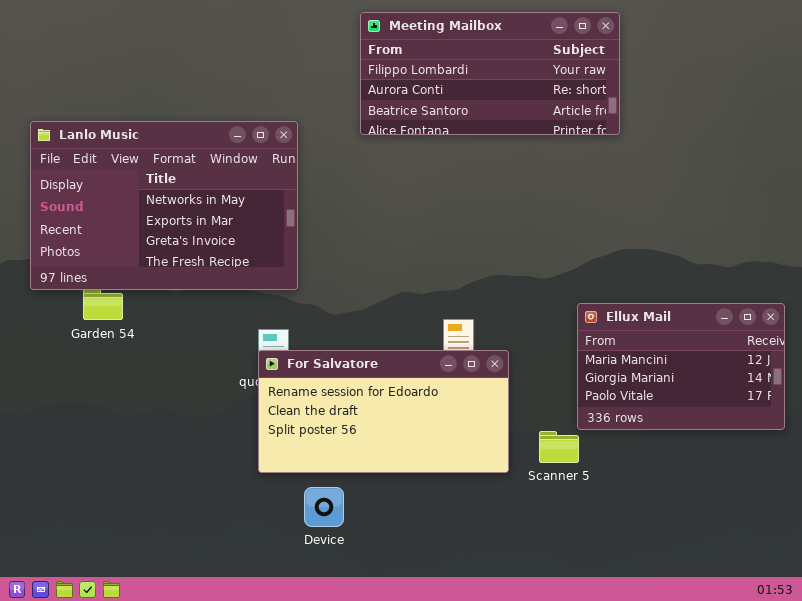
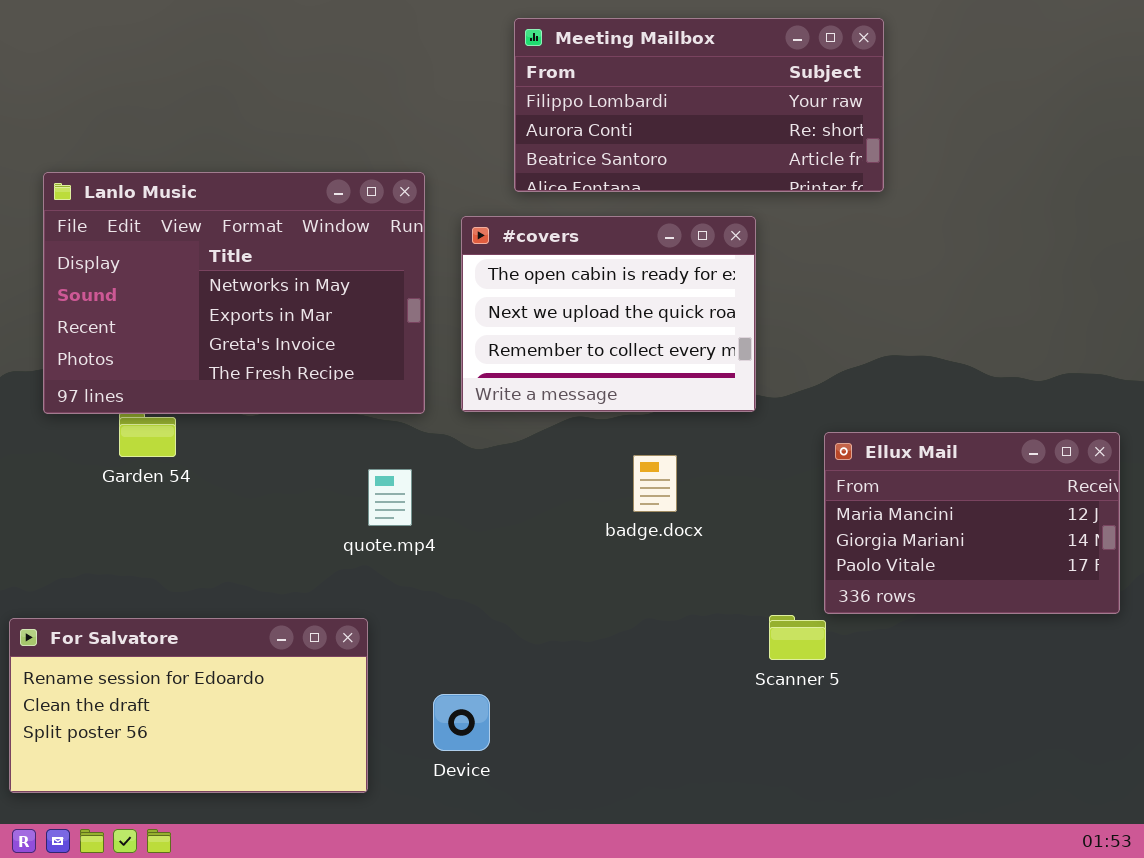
#covers: none -> [461,216,756,412], opened
For Salvatore: [258,350,509,473] -> [9,618,368,793], moved

